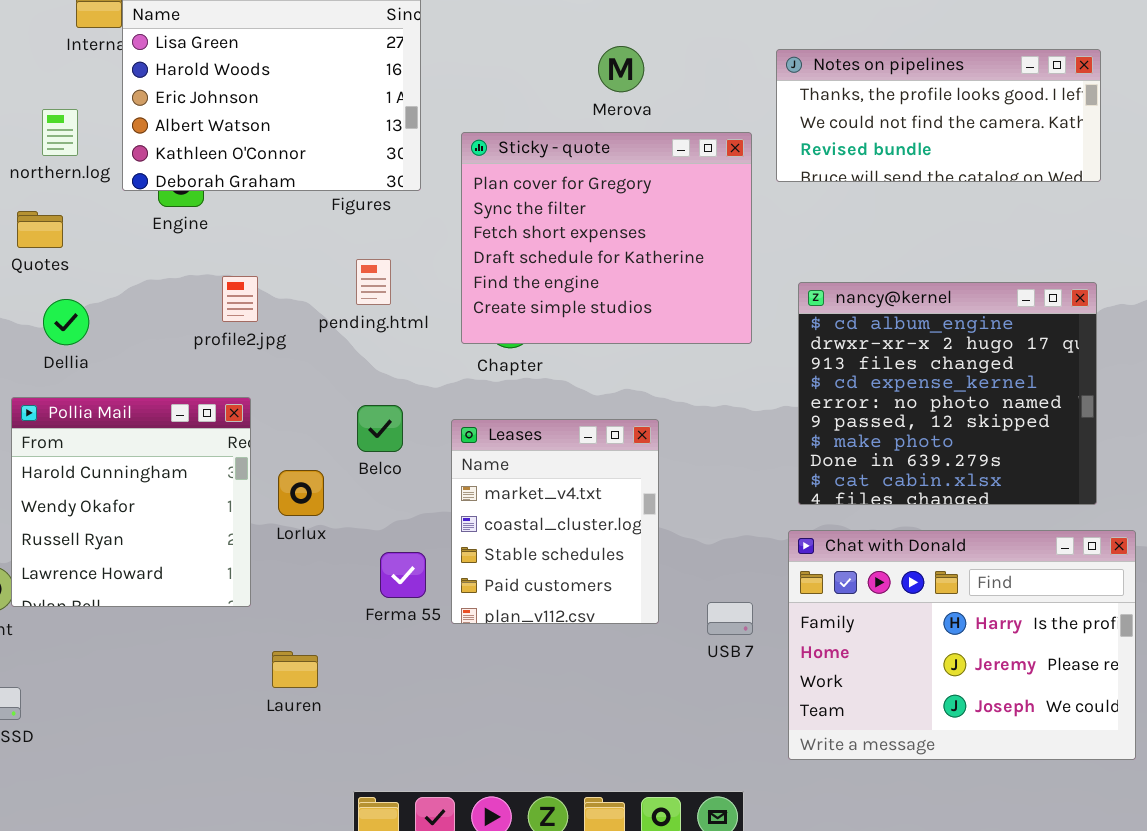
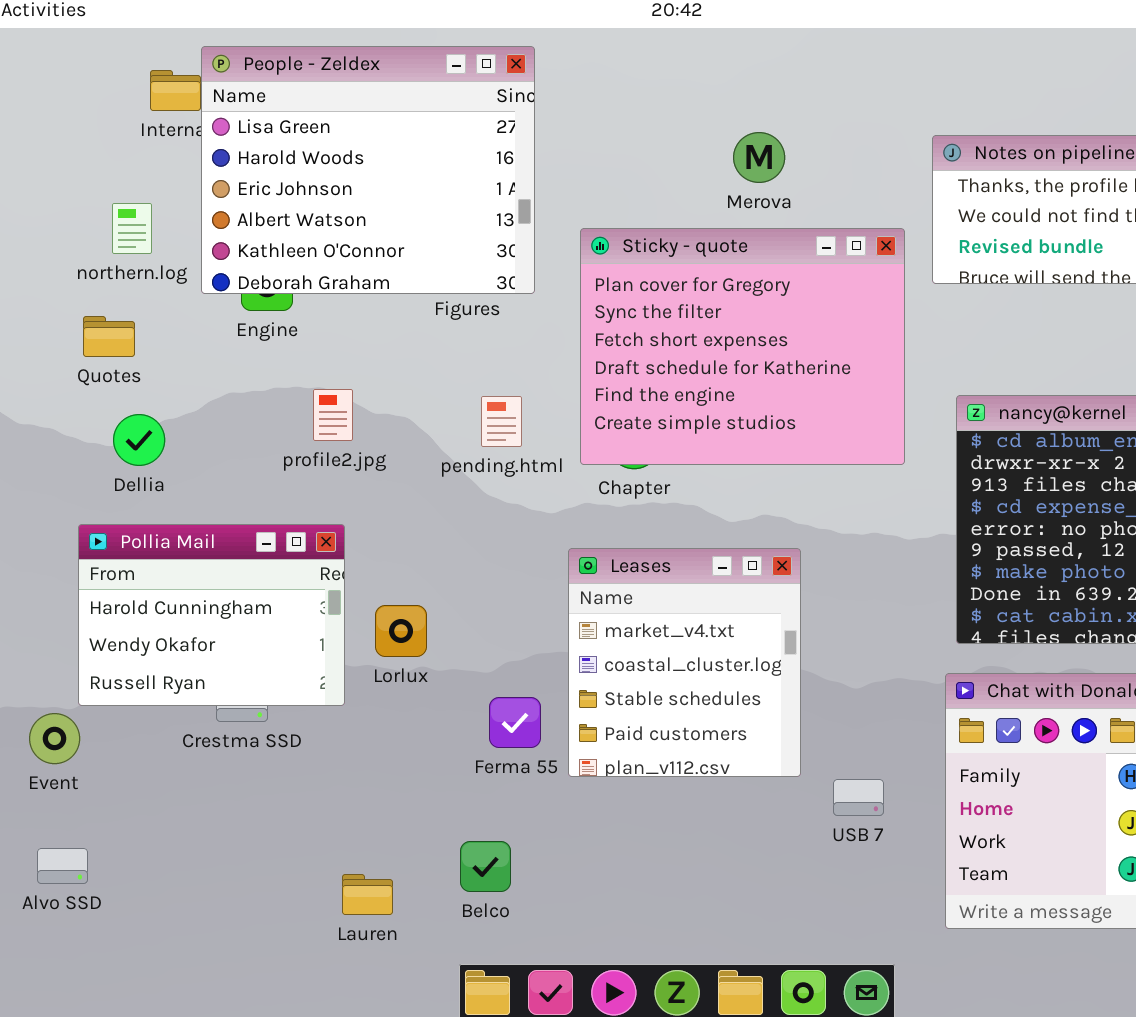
pending.html: [356,259,391,305] -> [481,396,522,447], moved
Pollia Mail: [11,397,251,607] -> [78,524,345,706], resized
Belco: [357,405,403,452] -> [460,841,511,892], moved
USB 7: [707,602,753,635] -> [833,779,884,816], moved
Lauren: [272,651,318,688] -> [342,874,393,915], moved

